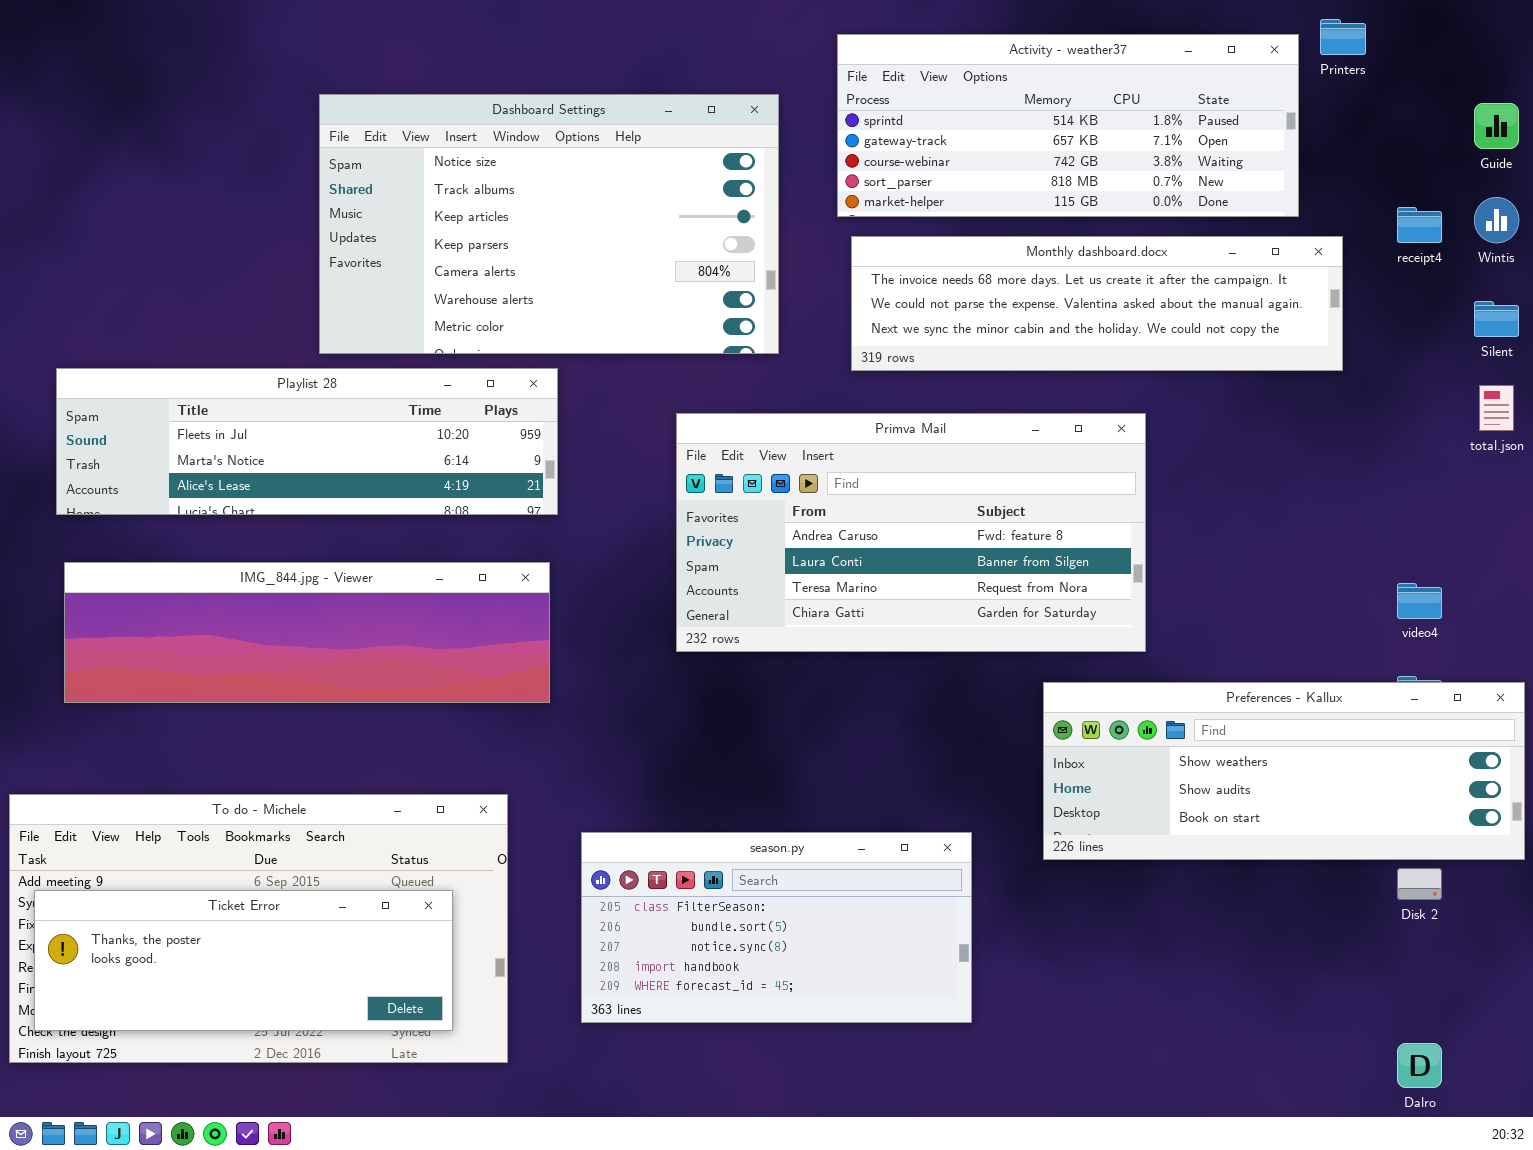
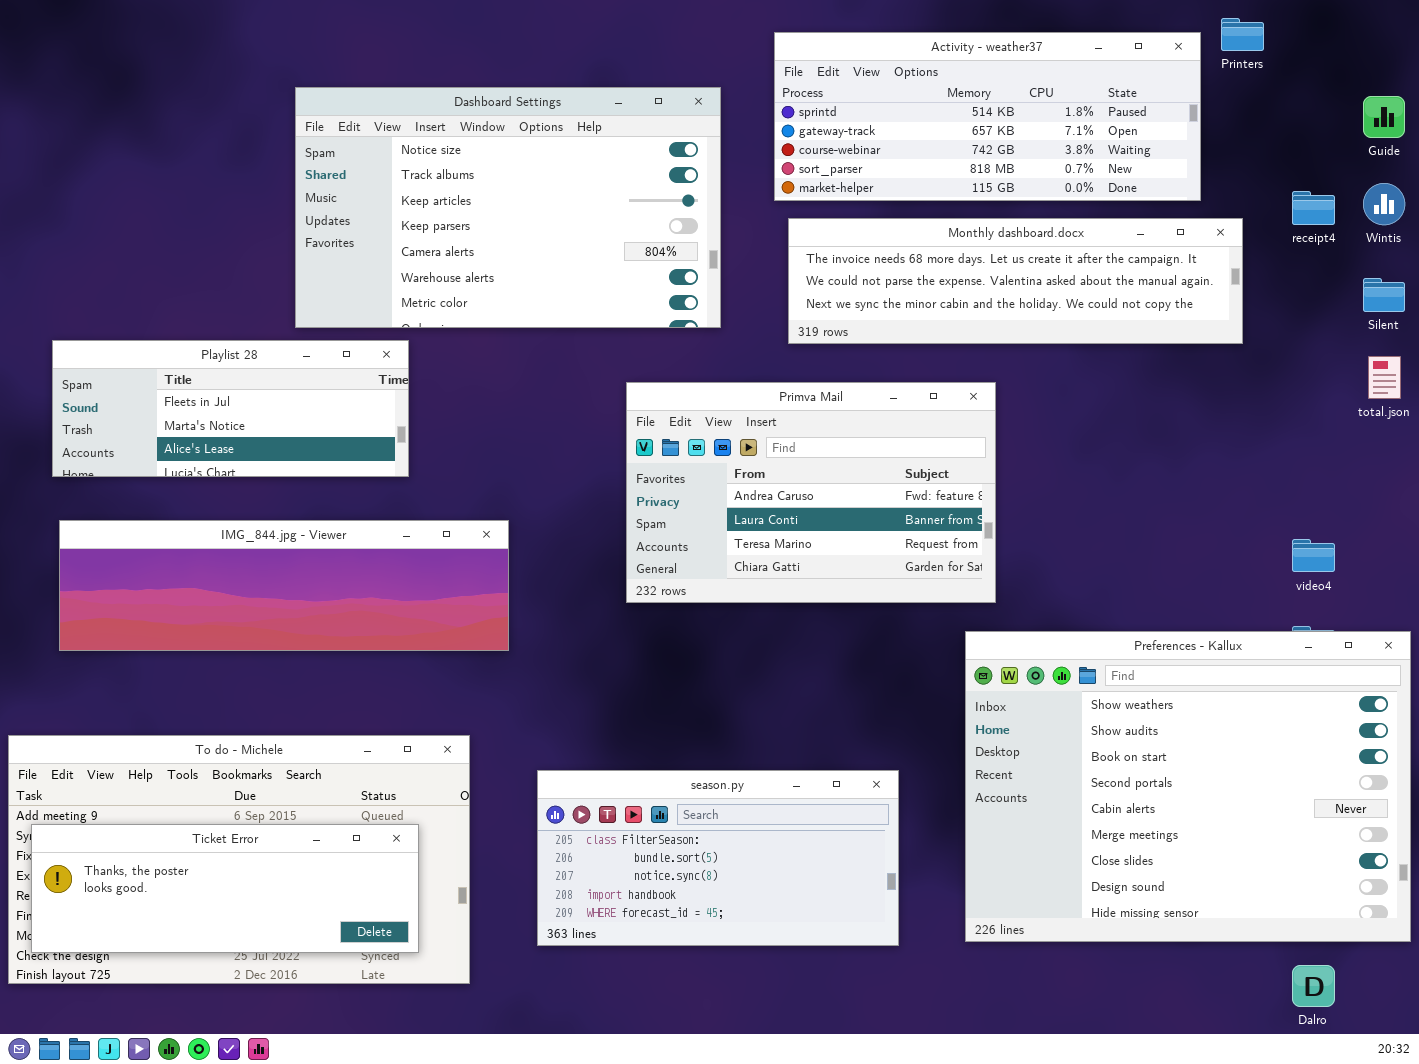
Playlist 28: [56,368,558,515] -> [52,340,409,477], resized
Primva Mail: [676,413,1146,652] -> [626,382,996,603], resized
Preferences - Kallux: [1043,682,1525,860] -> [965,631,1411,942], resized

